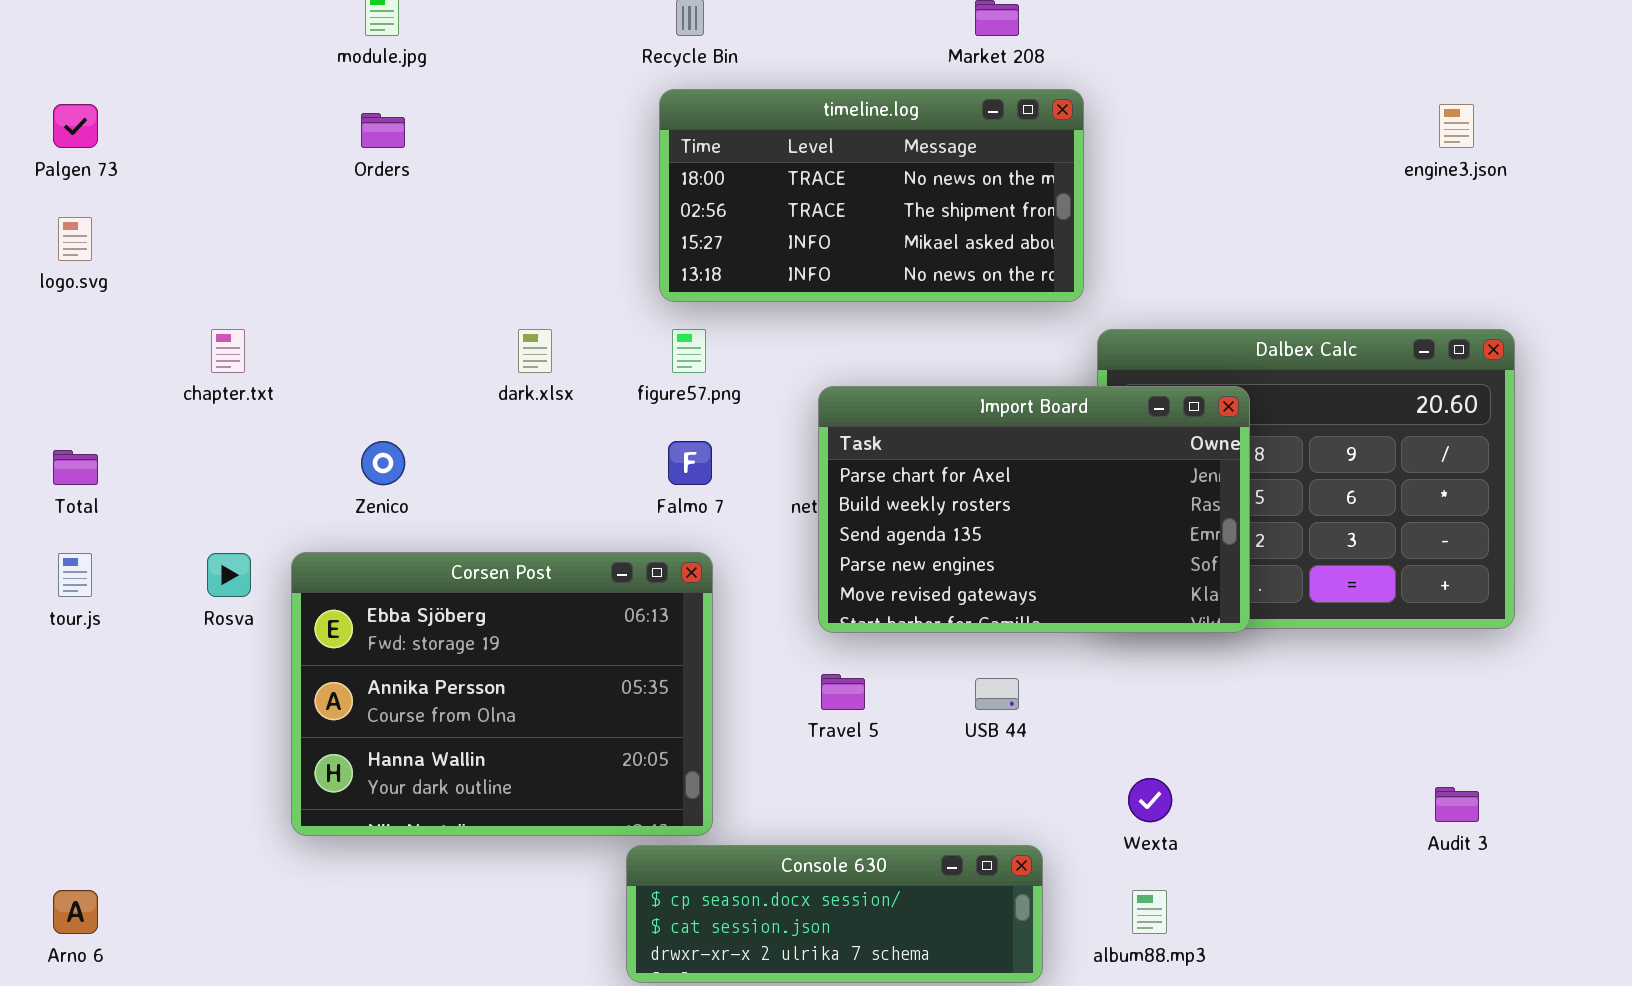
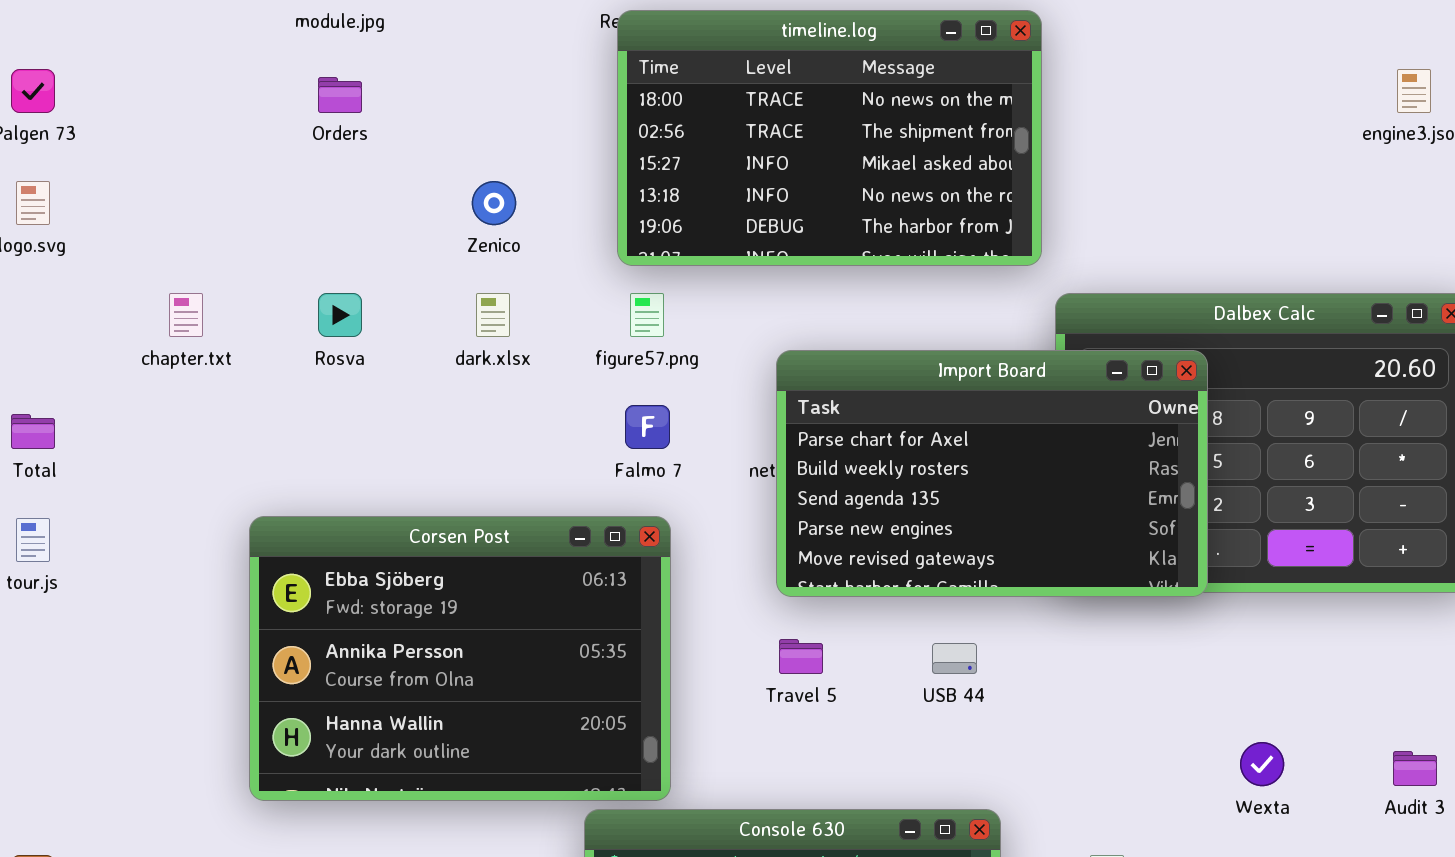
timeline.log: [659,89,1084,302] -> [617,10,1042,266], resized
Zenico: [361,441,405,485] -> [472,181,516,225], moved
Rosva: [207,553,251,597] -> [318,293,362,337], moved
Wexta: [1128,778,1172,822] -> [1240,742,1284,786], moved

